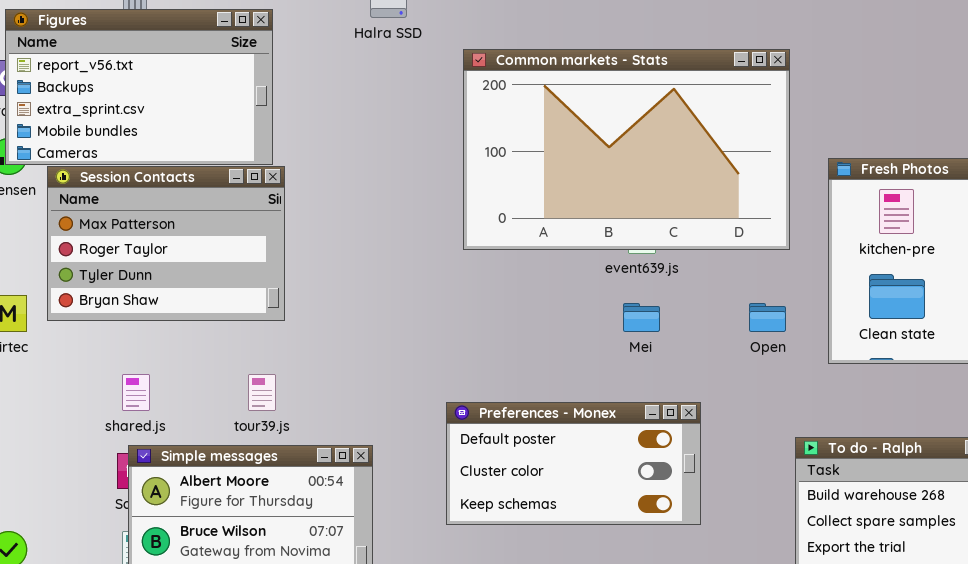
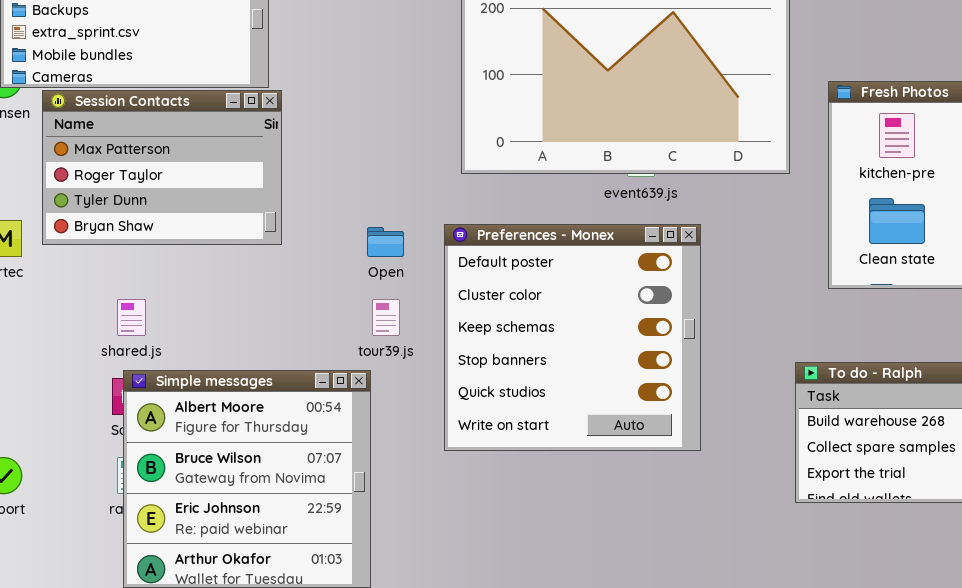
Open: [749,303,786,332] -> [367,227,404,257], moved
tour39.js: [248,374,276,411] -> [372,299,400,336], moved
Preferences - Monex: [446,402,701,525] -> [444,224,701,451], resized

